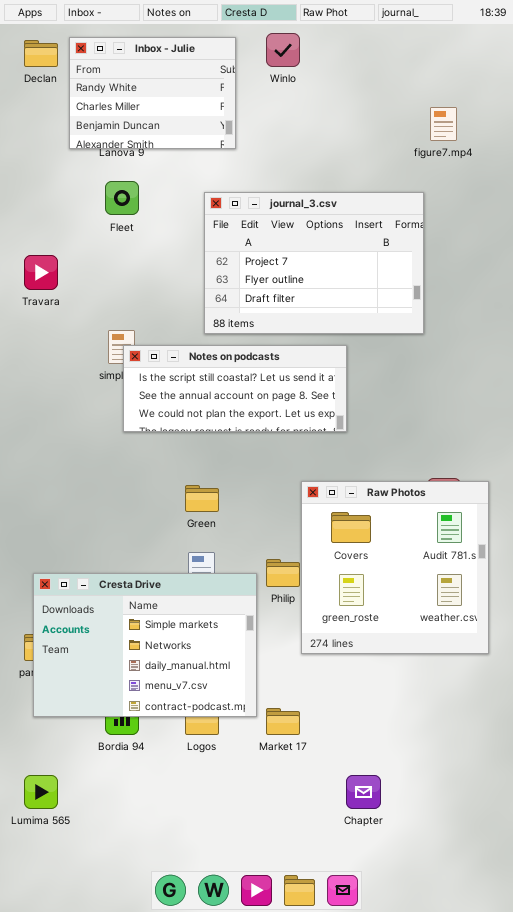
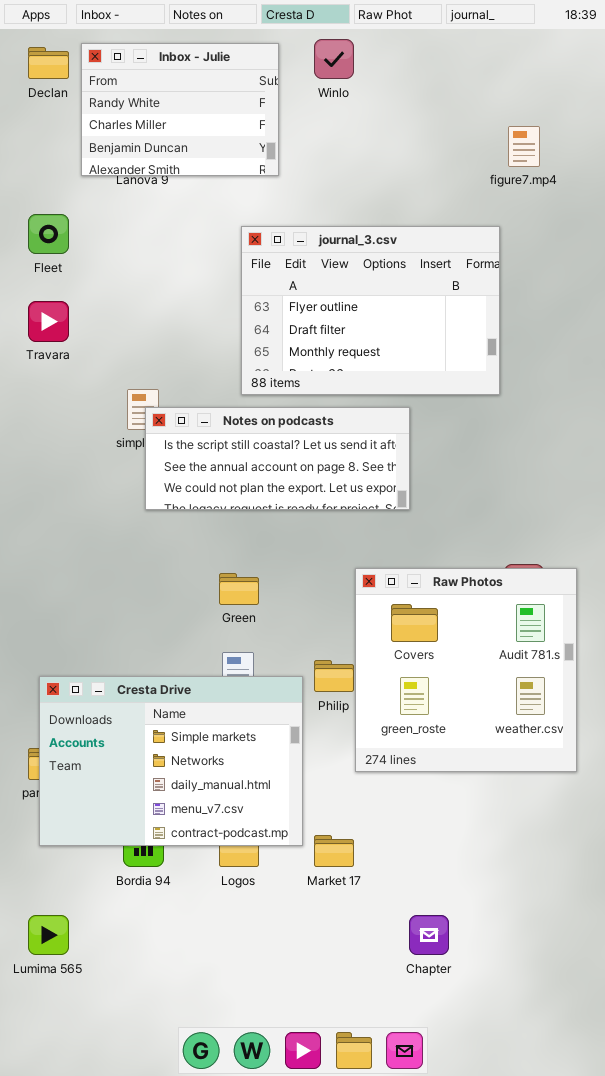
Fleet: [105,181,139,215] -> [28,214,69,254], moved
journal_3.csv: [204,192,424,334] -> [241,226,500,395], scrolled down 1 row

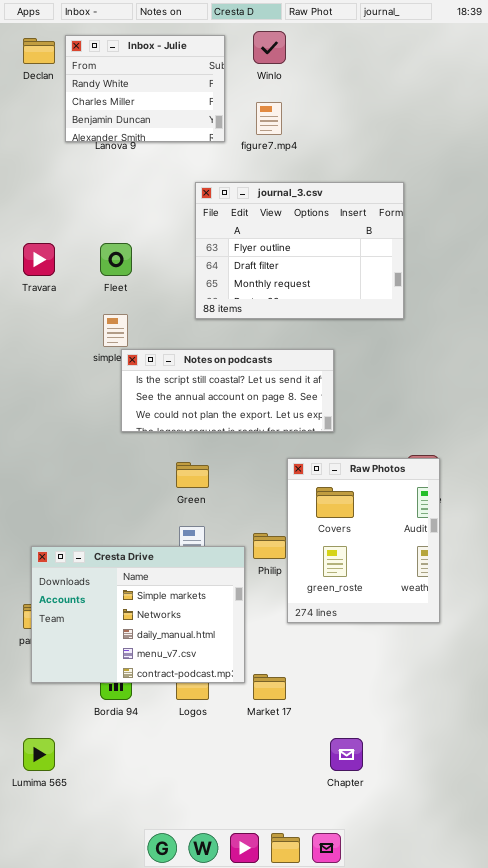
figure7.mp4: [508,126,540,167] -> [256,102,282,135], moved
Fleet: [28,214,69,254] -> [100,243,132,276], moved
Notes on podcasts: [145,407,410,510] -> [121,349,334,432], moved
Raw Photos: [355,568,577,772] -> [287,458,440,623], resized

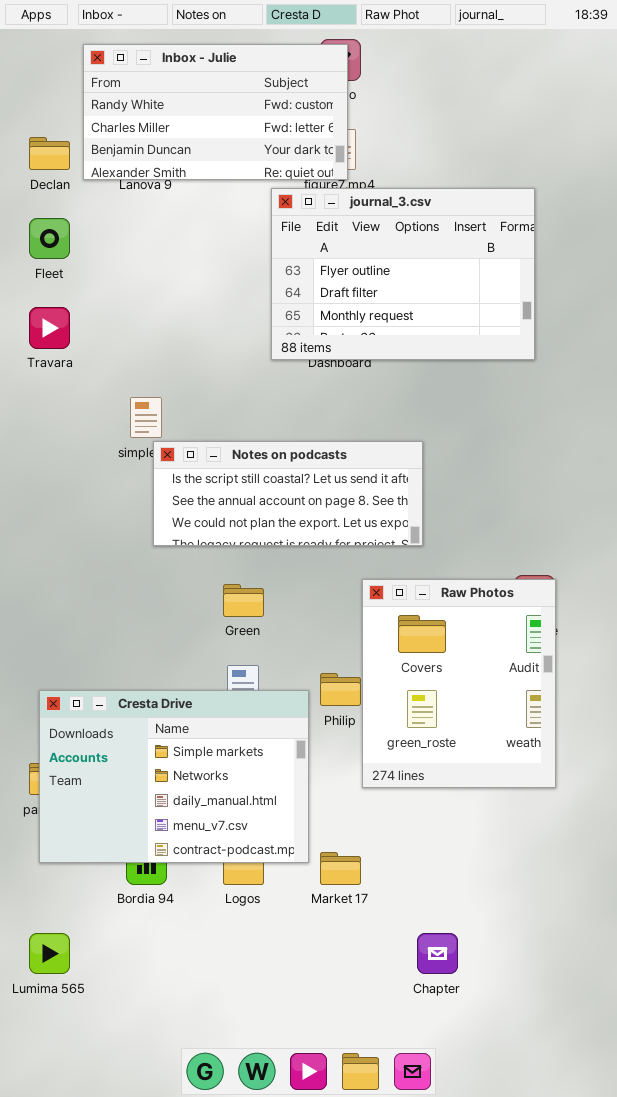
Inbox - Julie: [65,35,225,142] -> [83,44,348,180], resized
Declan: [23,38,55,64] -> [29,137,70,170], moved
journal_3.csv: [195,182,404,319] -> [271,188,535,360], moved
Fleet: [100,243,132,276] -> [29,218,70,259], moved

